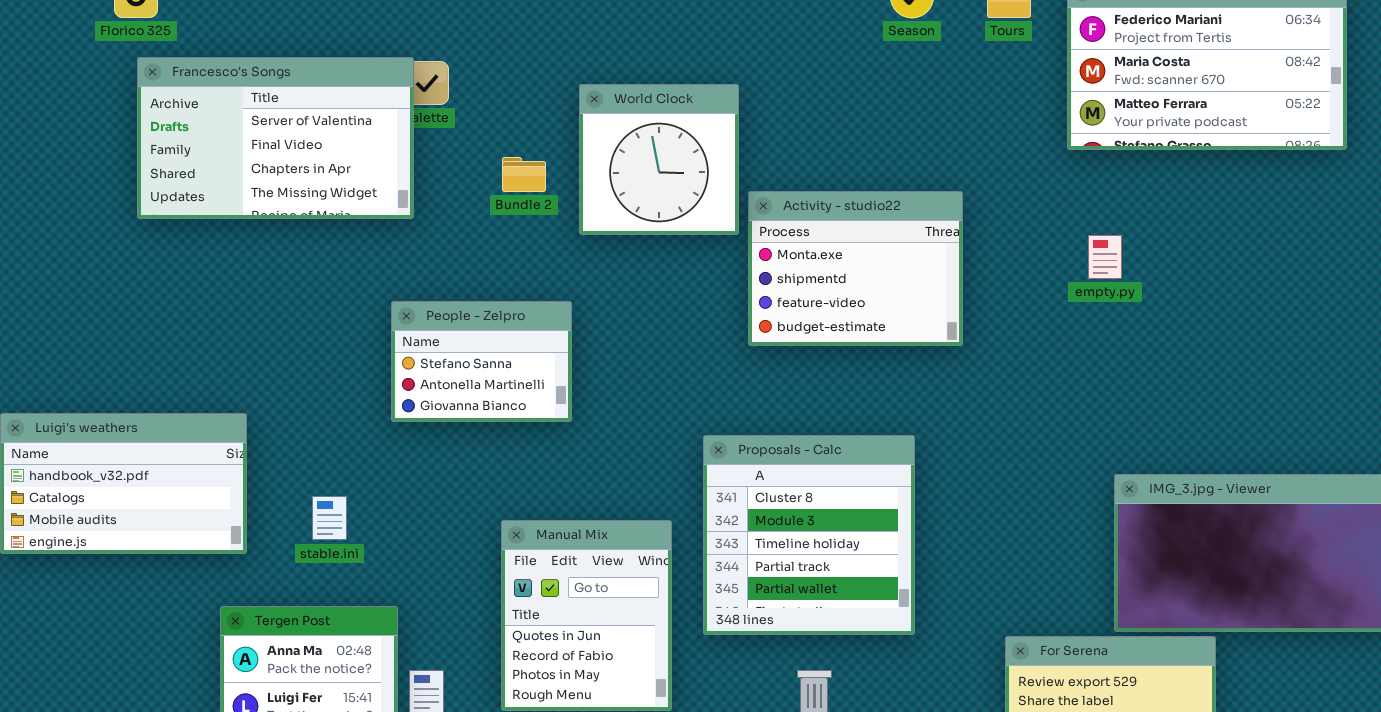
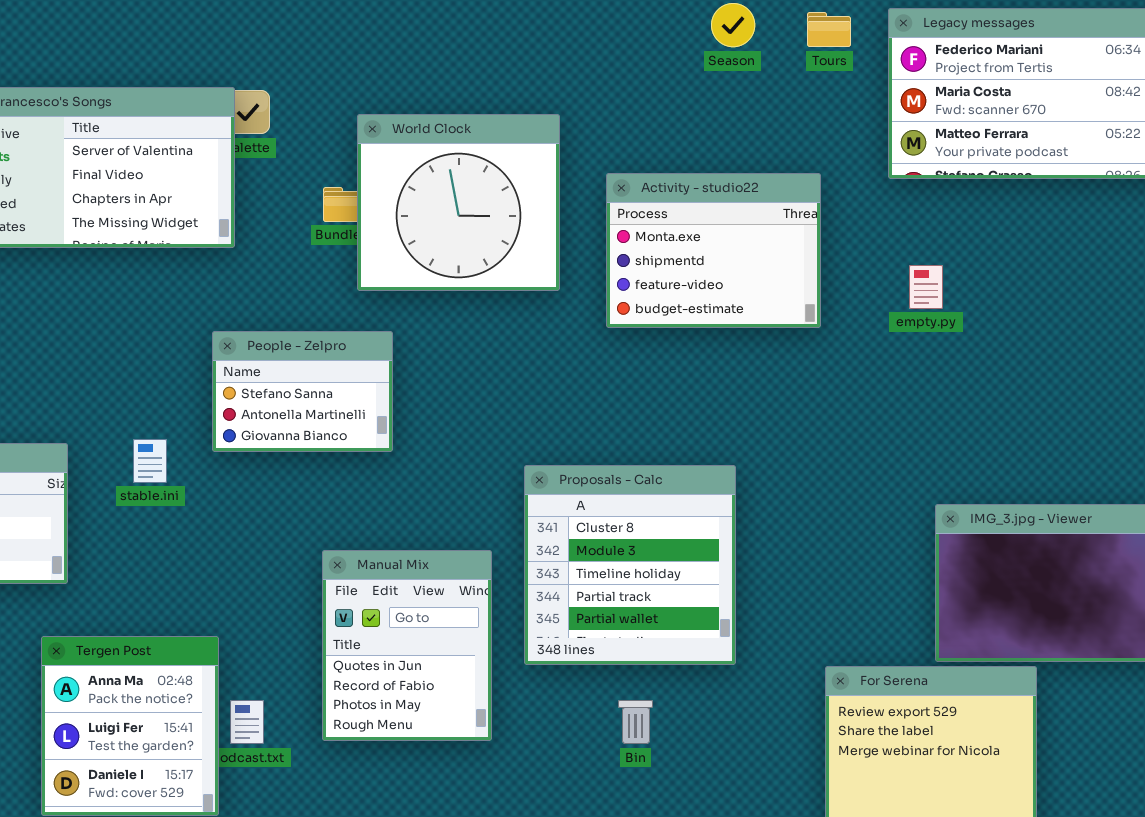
World Clock: [579,84,739,235] -> [357,114,560,291], resized
Activity - studio22: [748,191,963,346] -> [606,173,821,328], moved
stable.ini: [312,496,347,540] -> [133,439,167,483], moved

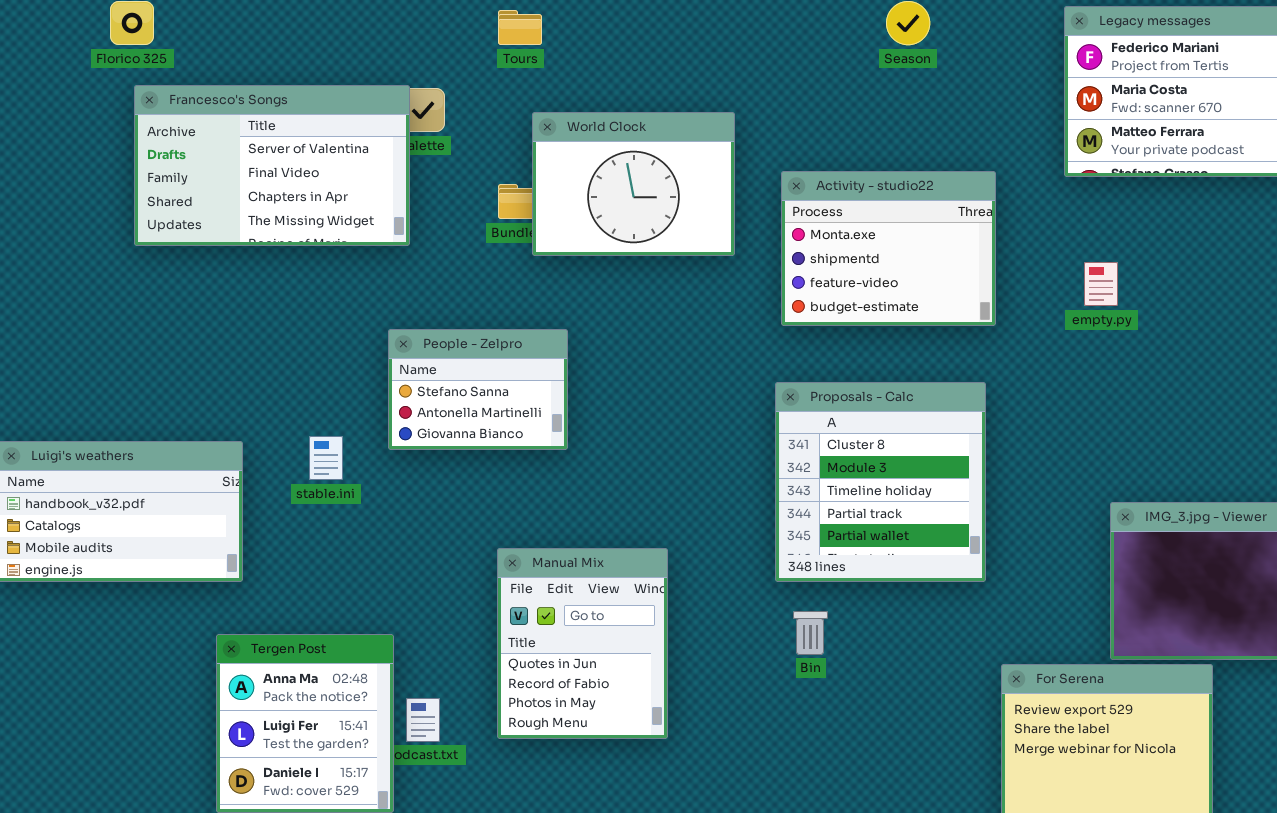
Tours: [807,12,851,47] -> [498,10,542,45], moved
World Clock: [357,114,560,291] -> [532,112,735,256], resized
Proposals - Calc: [524,465,736,665] -> [775,382,986,582], moved
Bin: [618,700,653,744] -> [793,611,828,655], moved

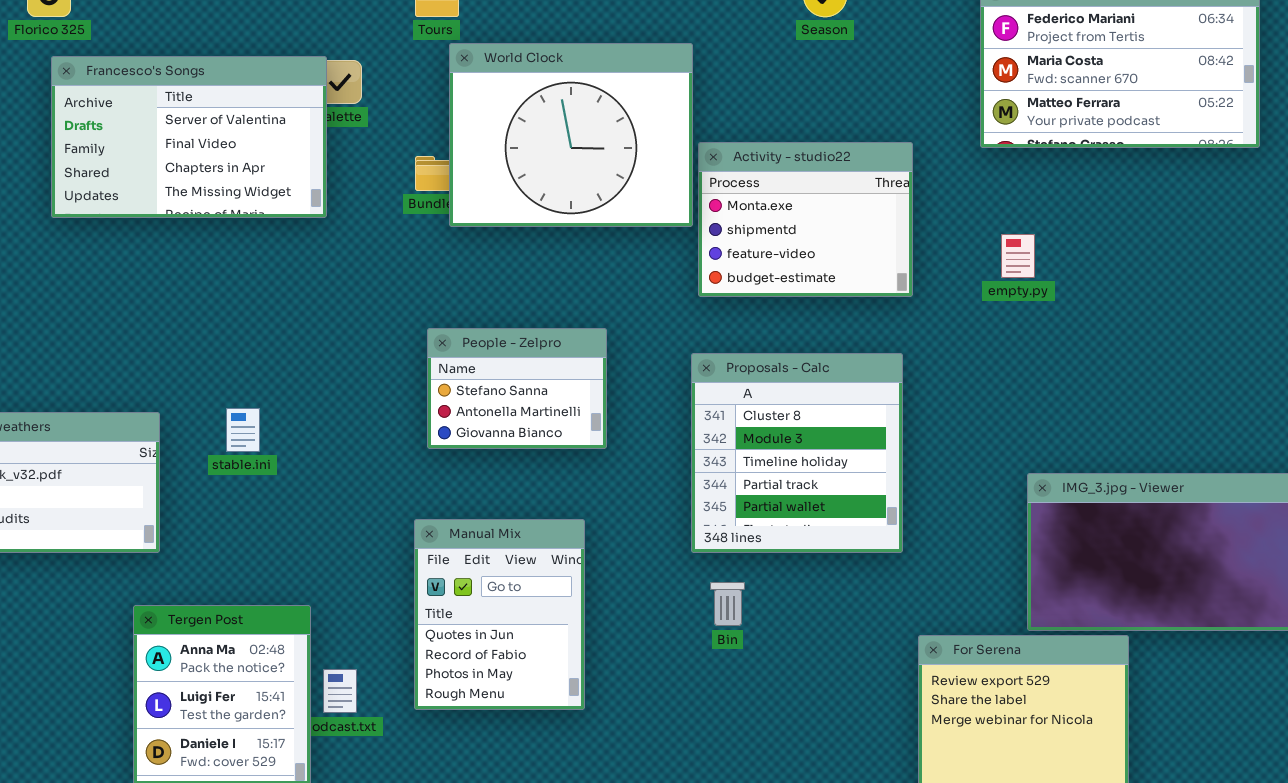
World Clock: [532,112,735,256] -> [449,43,693,227], resized
People - Zelpro: [388,329,568,450] -> [427,328,607,449], moved

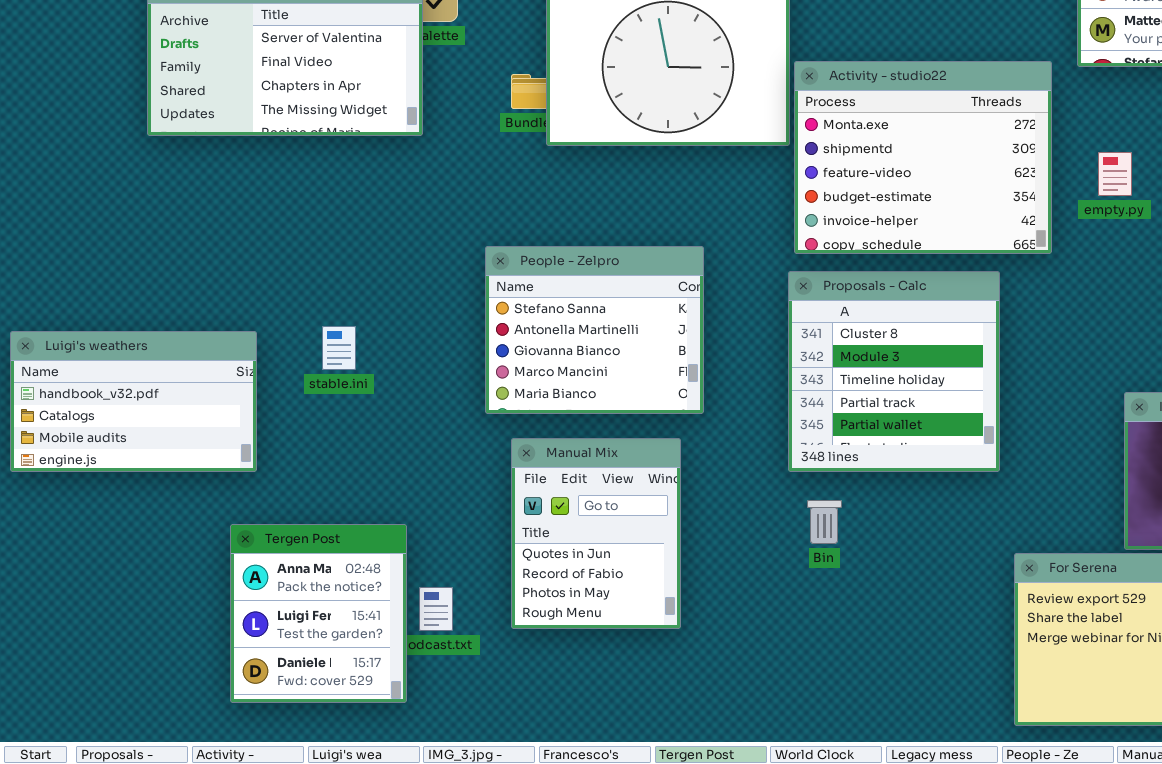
Activity - studio22: [698,142,913,297] -> [794,61,1052,254], resized
People - Zelpro: [427,328,607,449] -> [485,246,704,414], resized

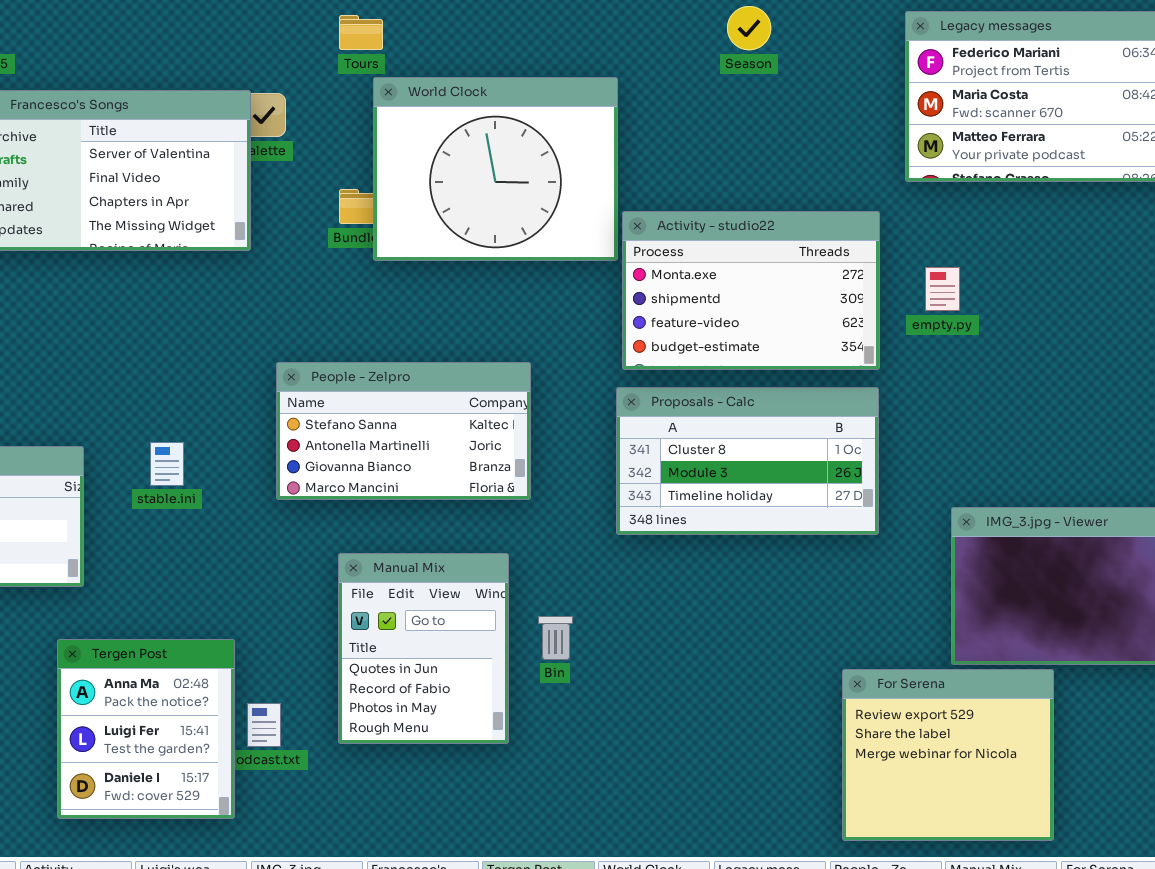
Activity - studio22: [794,61,1052,254] -> [622,211,880,370], resized
People - Zelpro: [485,246,704,414] -> [276,362,531,500], resized
Proposals - Calc: [788,271,1000,472] -> [616,387,879,535], resized
Bin: [807,500,842,544] -> [538,616,573,660], moved

